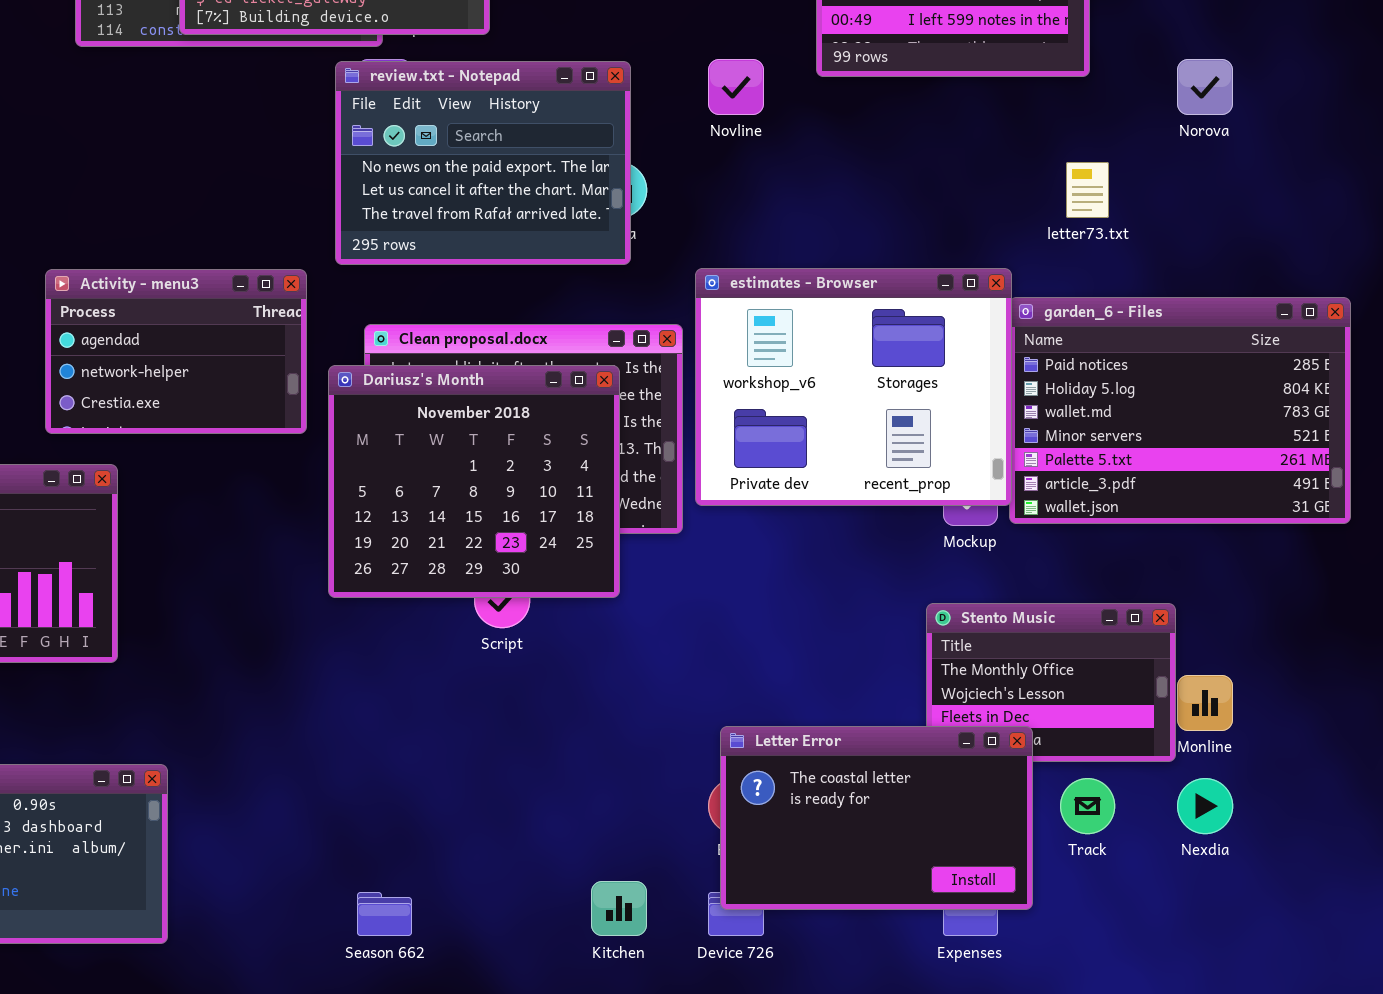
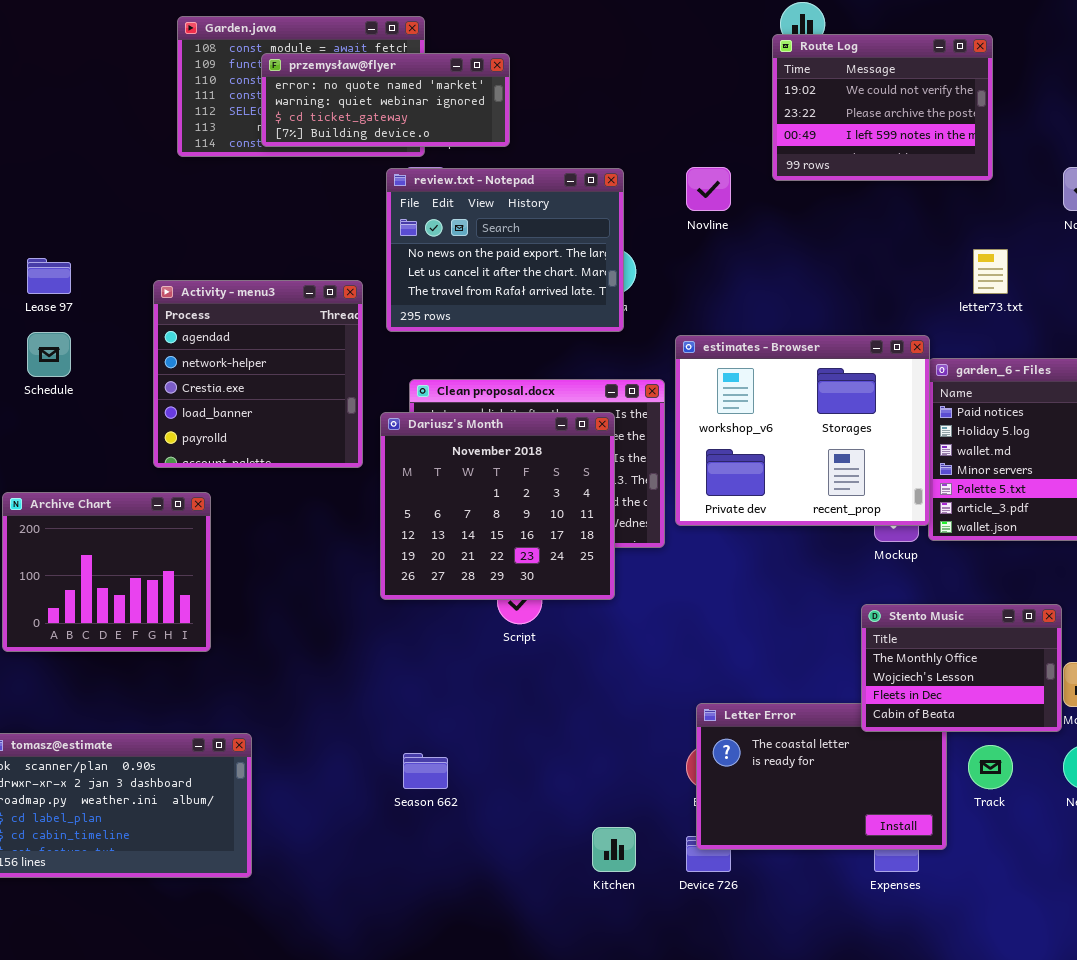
Activity - menu3: [45,269,307,434] -> [153,280,363,468], resized
Stento Music: [926,603,1176,762] -> [861,604,1062,732], raised
Season 662: [357,892,412,936] -> [403,753,448,789], moved

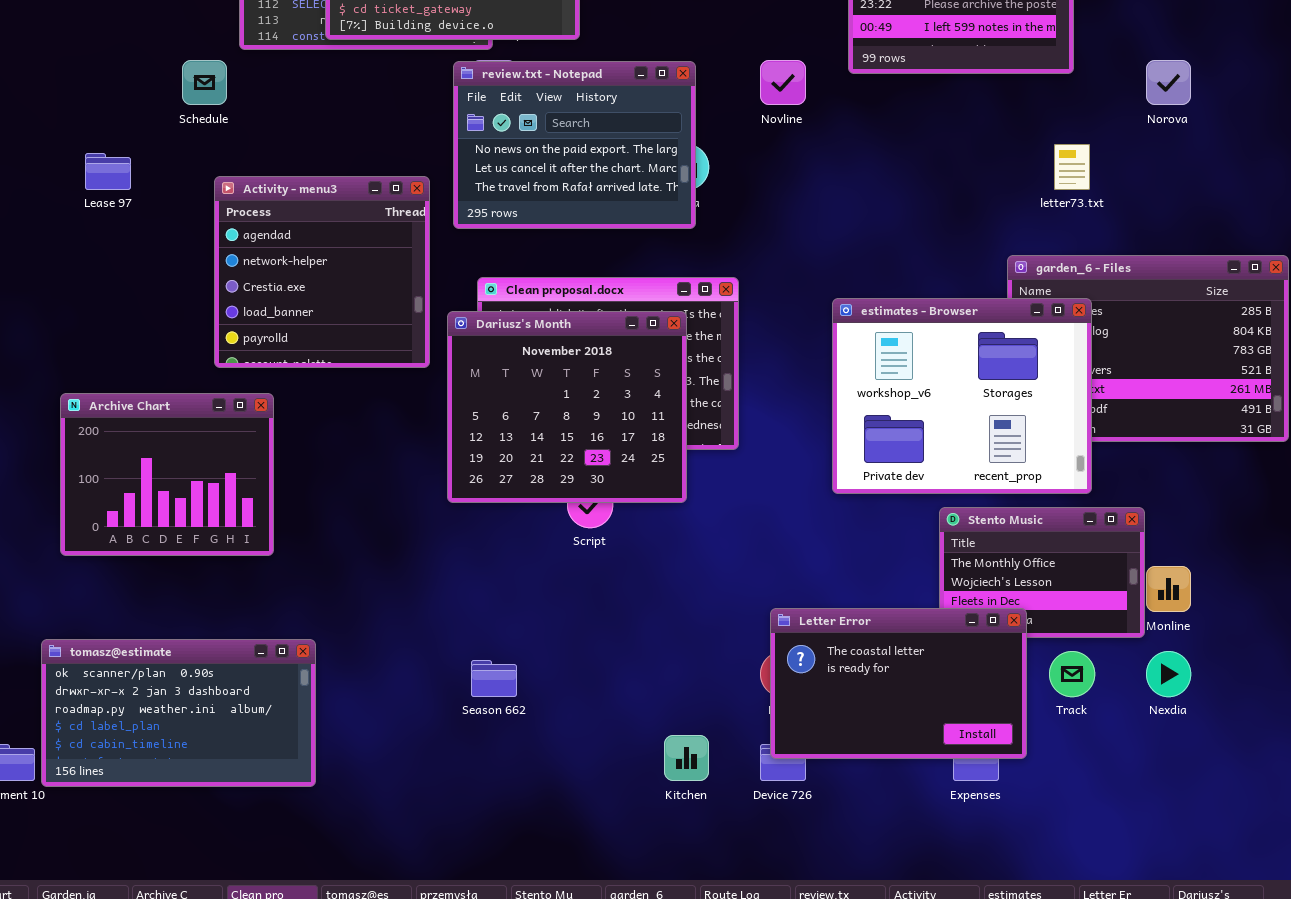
Schedule: [27,332,71,377] -> [182,60,227,105], moved
estimates - Browser: [675,335,930,526] -> [832,298,1092,494], moved
Letter Error: [696,703,947,850] -> [770,608,1027,759], raised

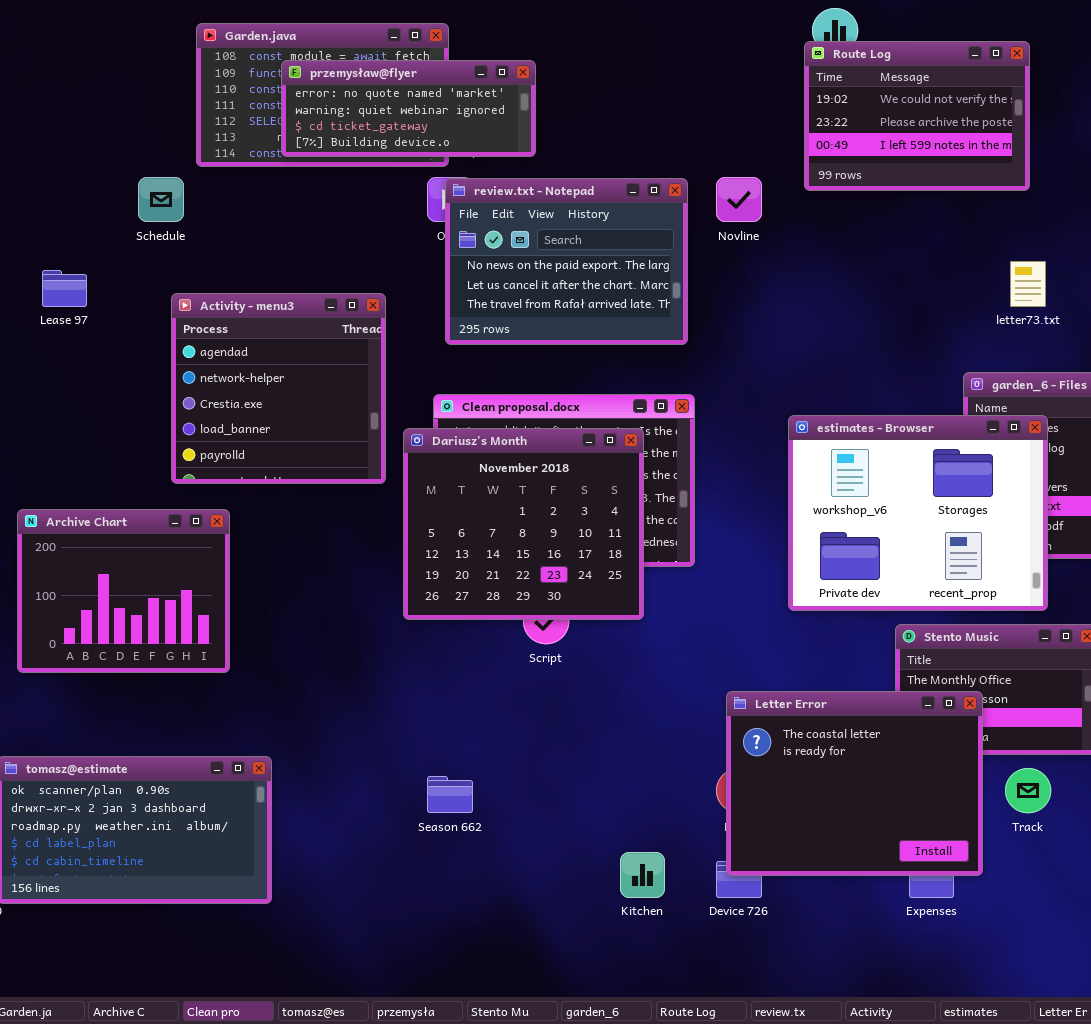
review.txt - Notepad: [453,61,696,229] -> [445,178,688,345], moved
Letter Error: [770,608,1027,759] -> [726,691,983,876], resized

